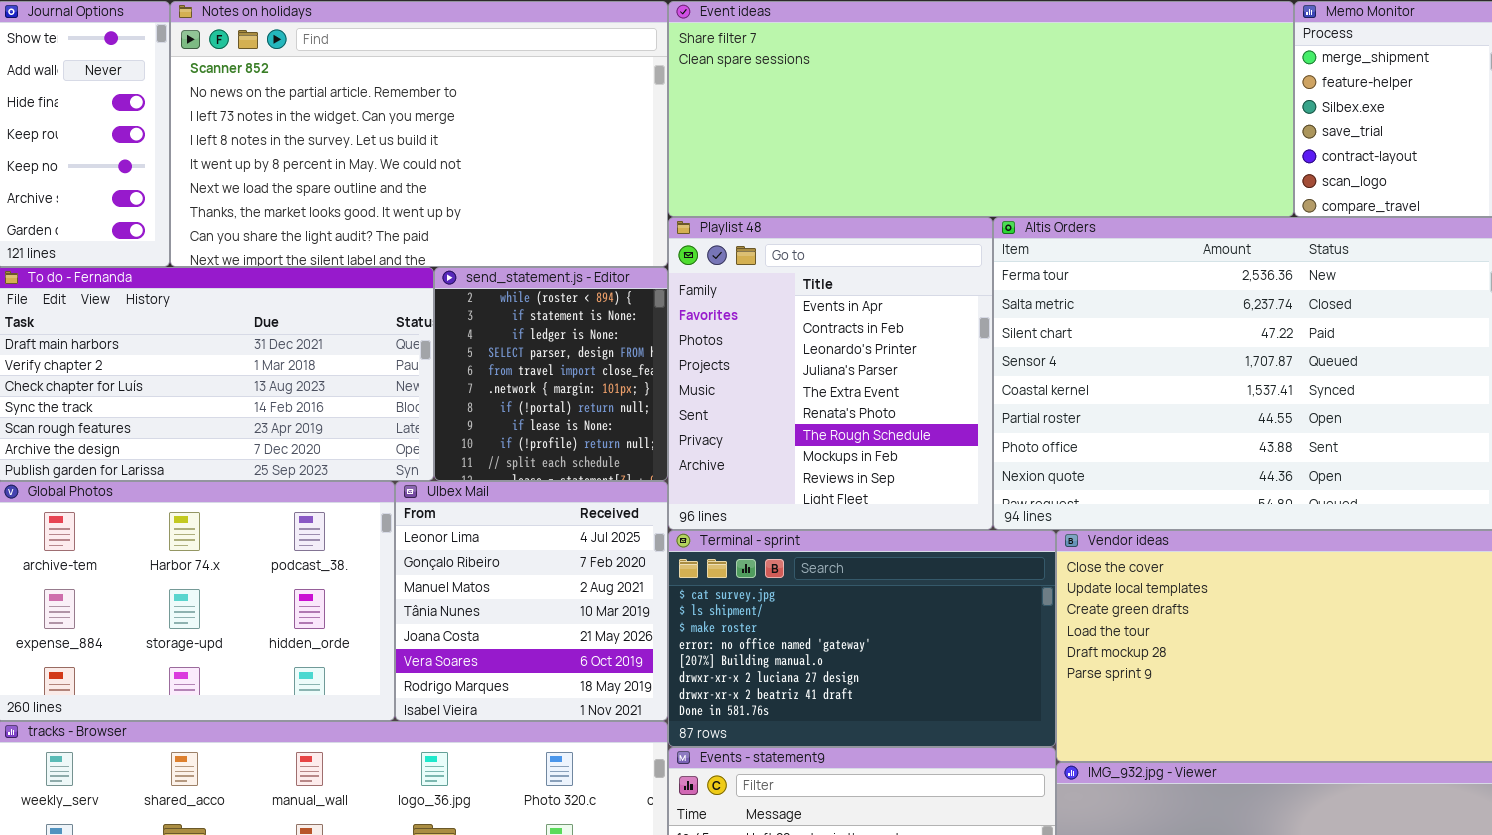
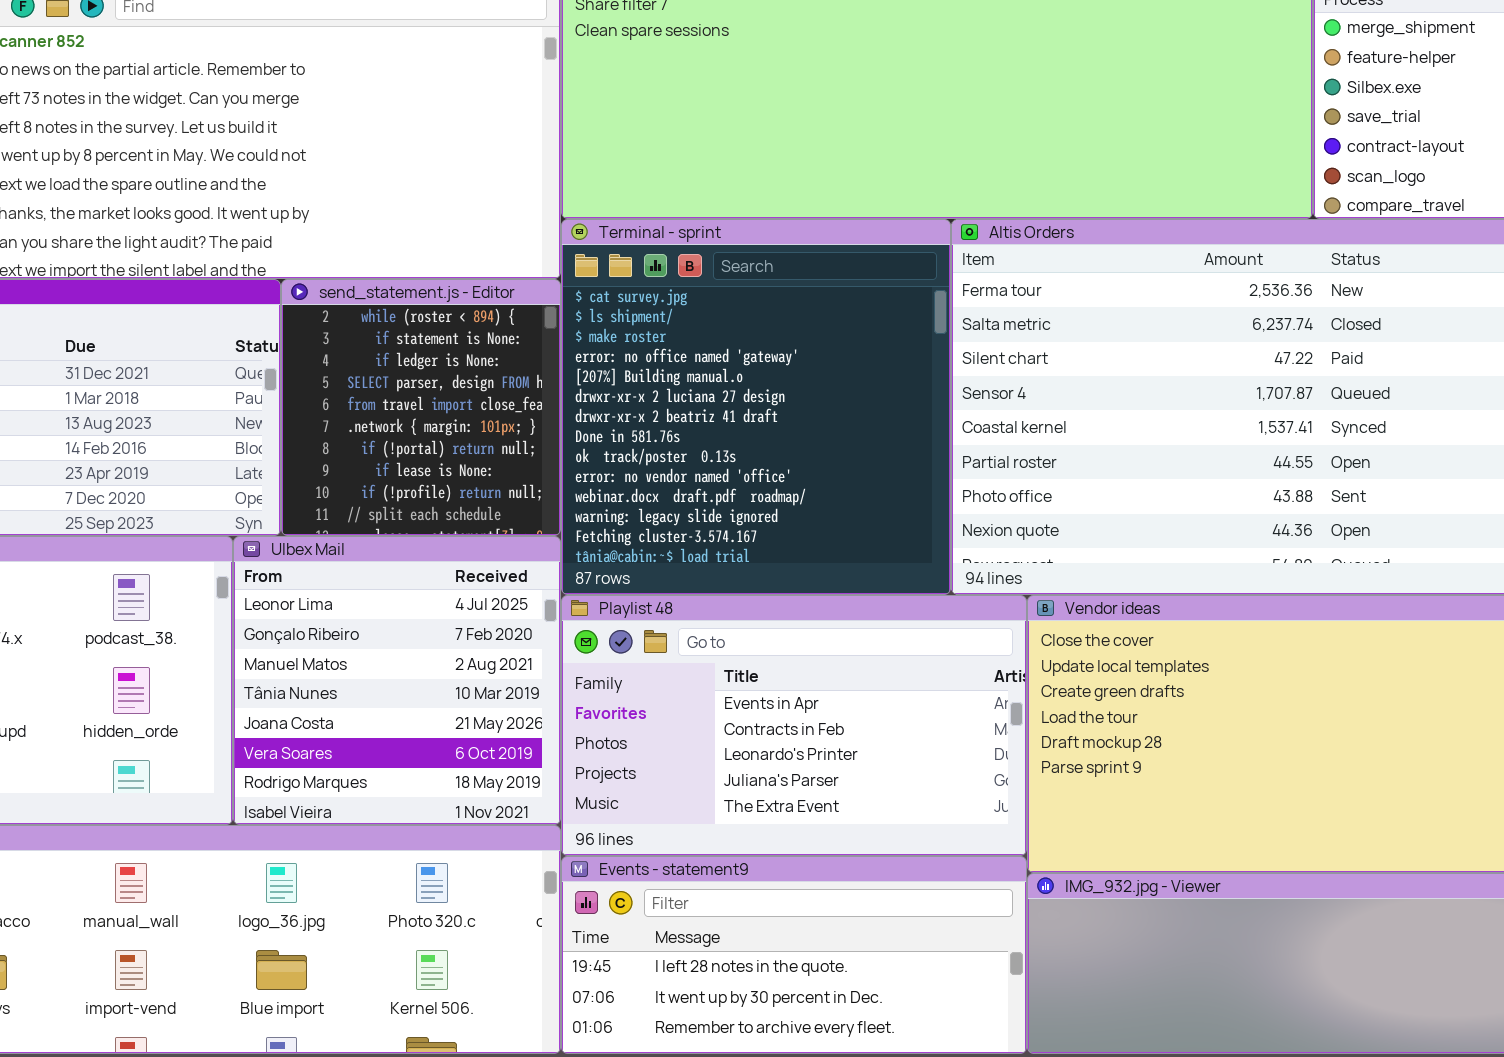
Playlist 48: [668,217,993,530] -> [561,595,1027,856], moved, resized
Terminal - sprint: [668,530,1056,747] -> [561,219,951,595], moved, resized

